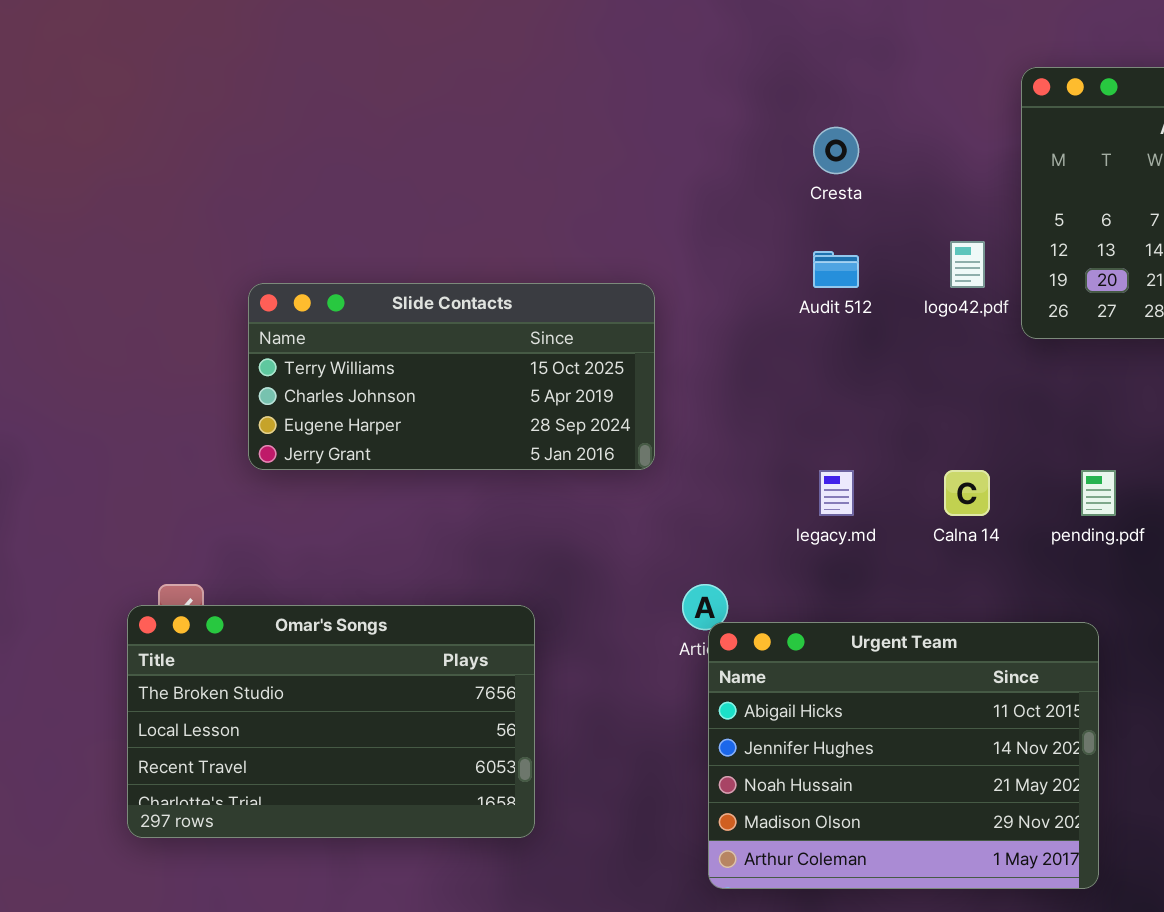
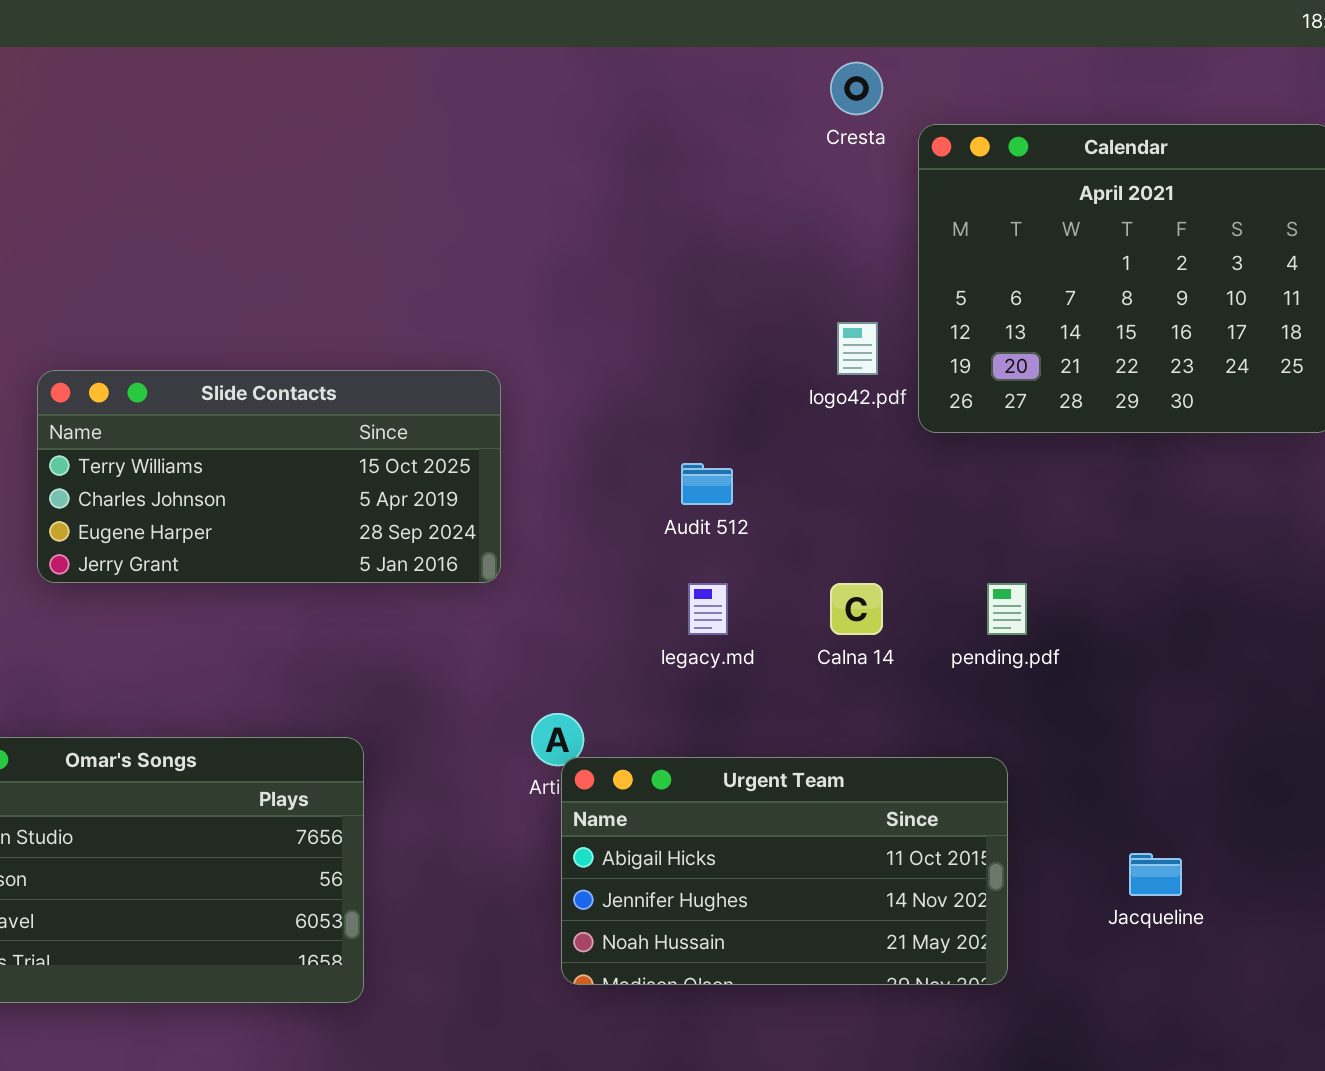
Cresta: [813,127,859,174] -> [830,62,883,115], moved
Audit 512: [813,251,859,288] -> [681,463,733,505], moved
Urgent Team: [708,622,1099,889] -> [561,757,1008,985], resized

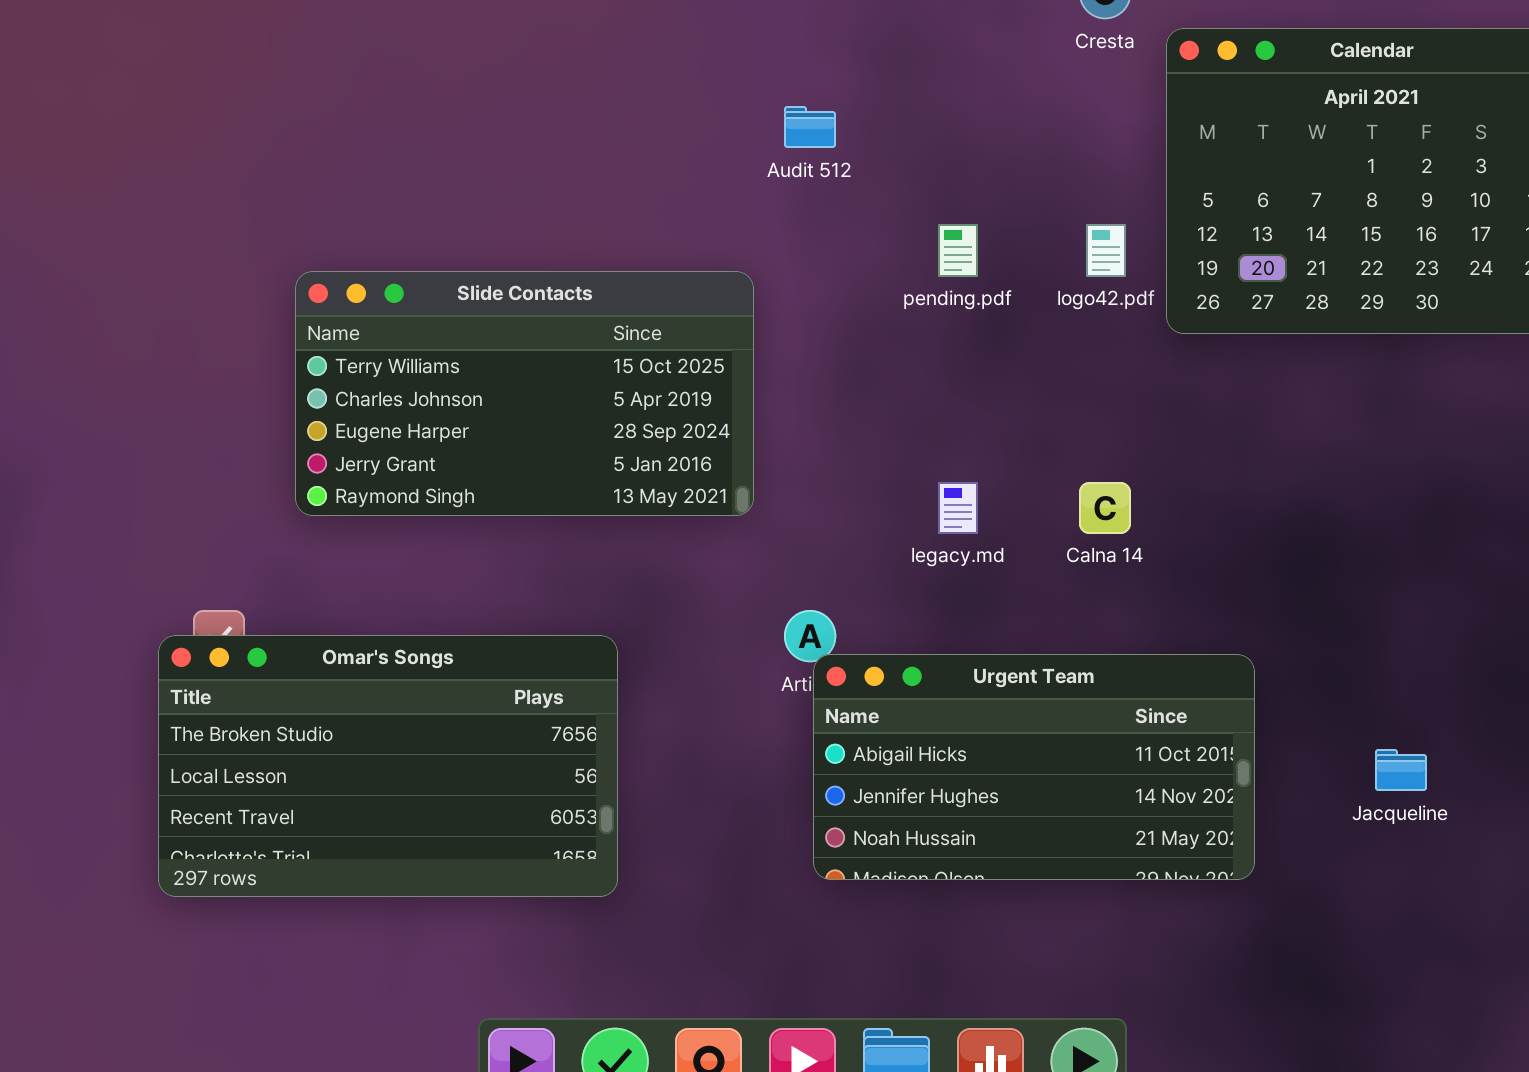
Slide Contacts: [37,370,501,583] -> [295,271,754,516], resized
Audit 512: [681,463,733,505] -> [784,106,836,148], moved
pending.pdf: [987,583,1027,635] -> [938,224,978,277], moved

